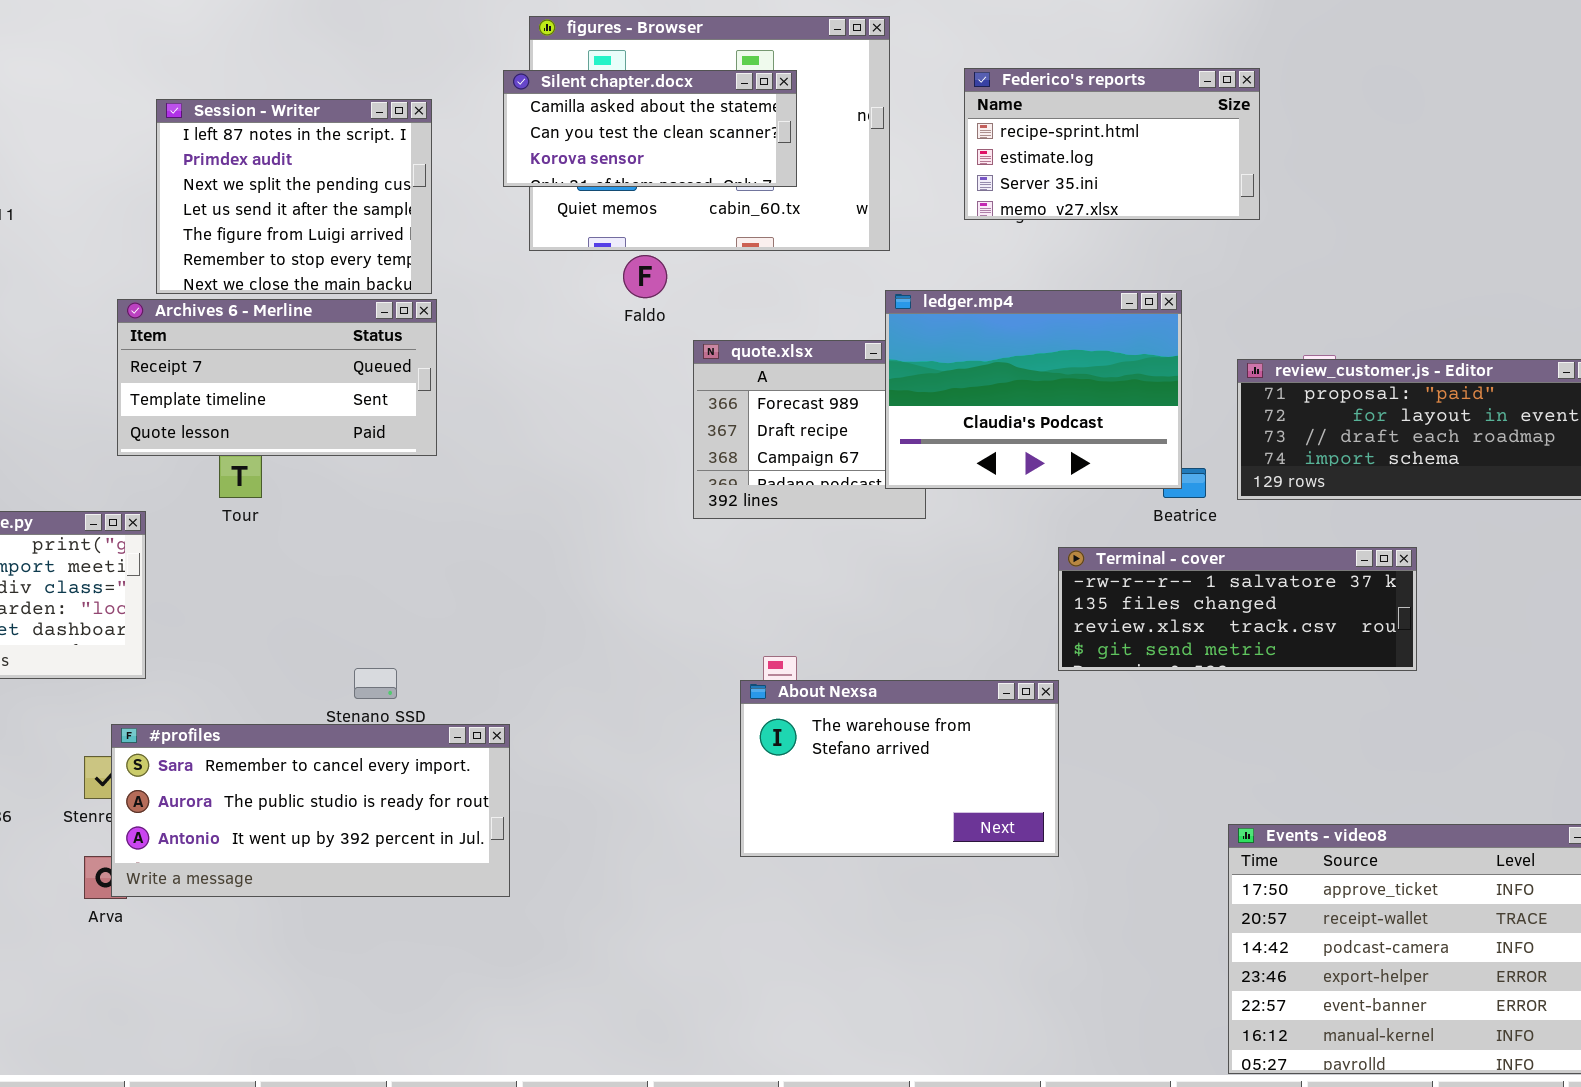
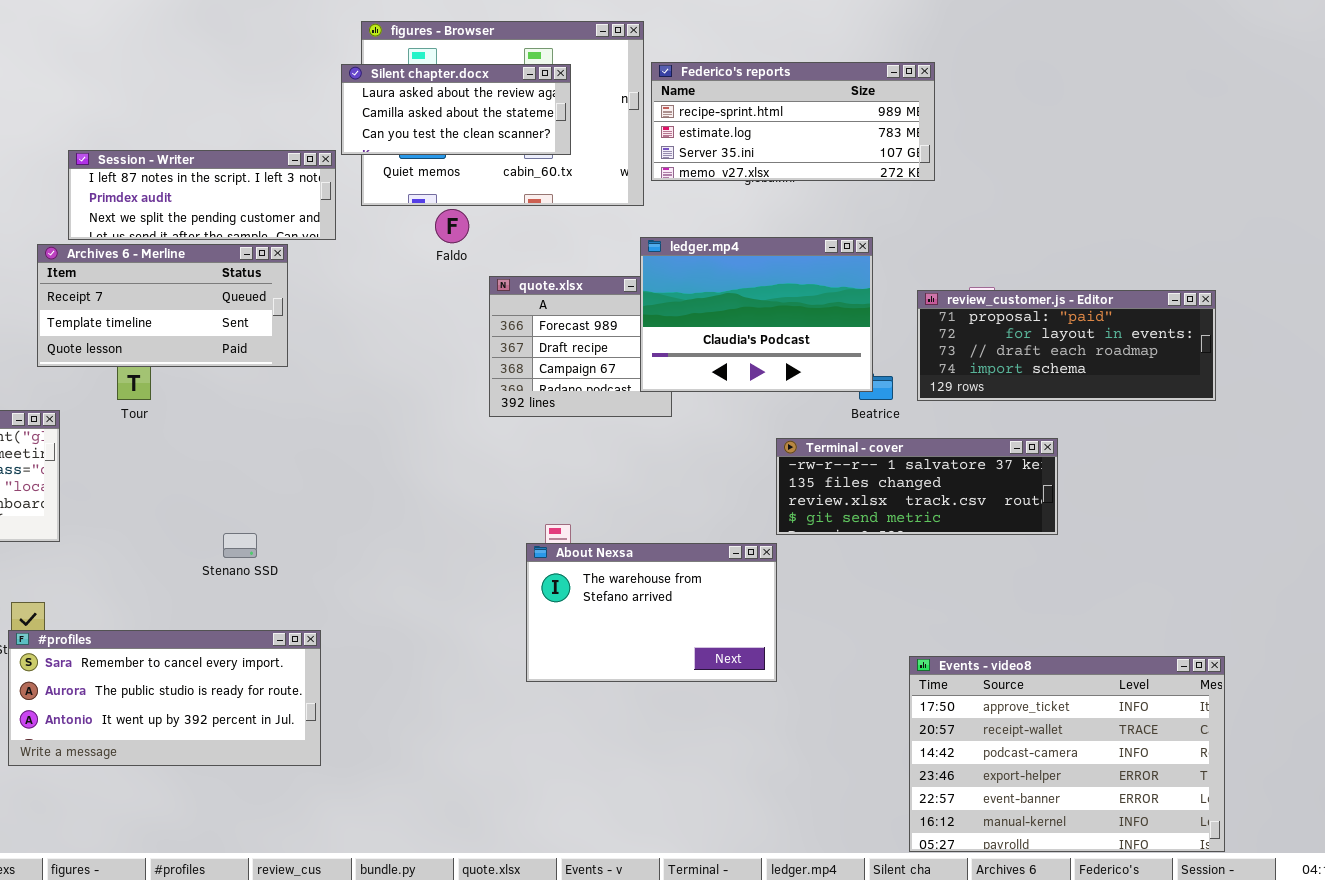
Federico's reports: [964,68,1260,220] -> [651,62,935,181], resized
Silent chapter.docx: [503,70,797,187] -> [341,64,571,155], scrolled up 1 row
Session - Writer: [156,99,432,294] -> [68,150,336,240], resized
#profiles: [111,724,510,897] -> [8,630,321,766], moved

